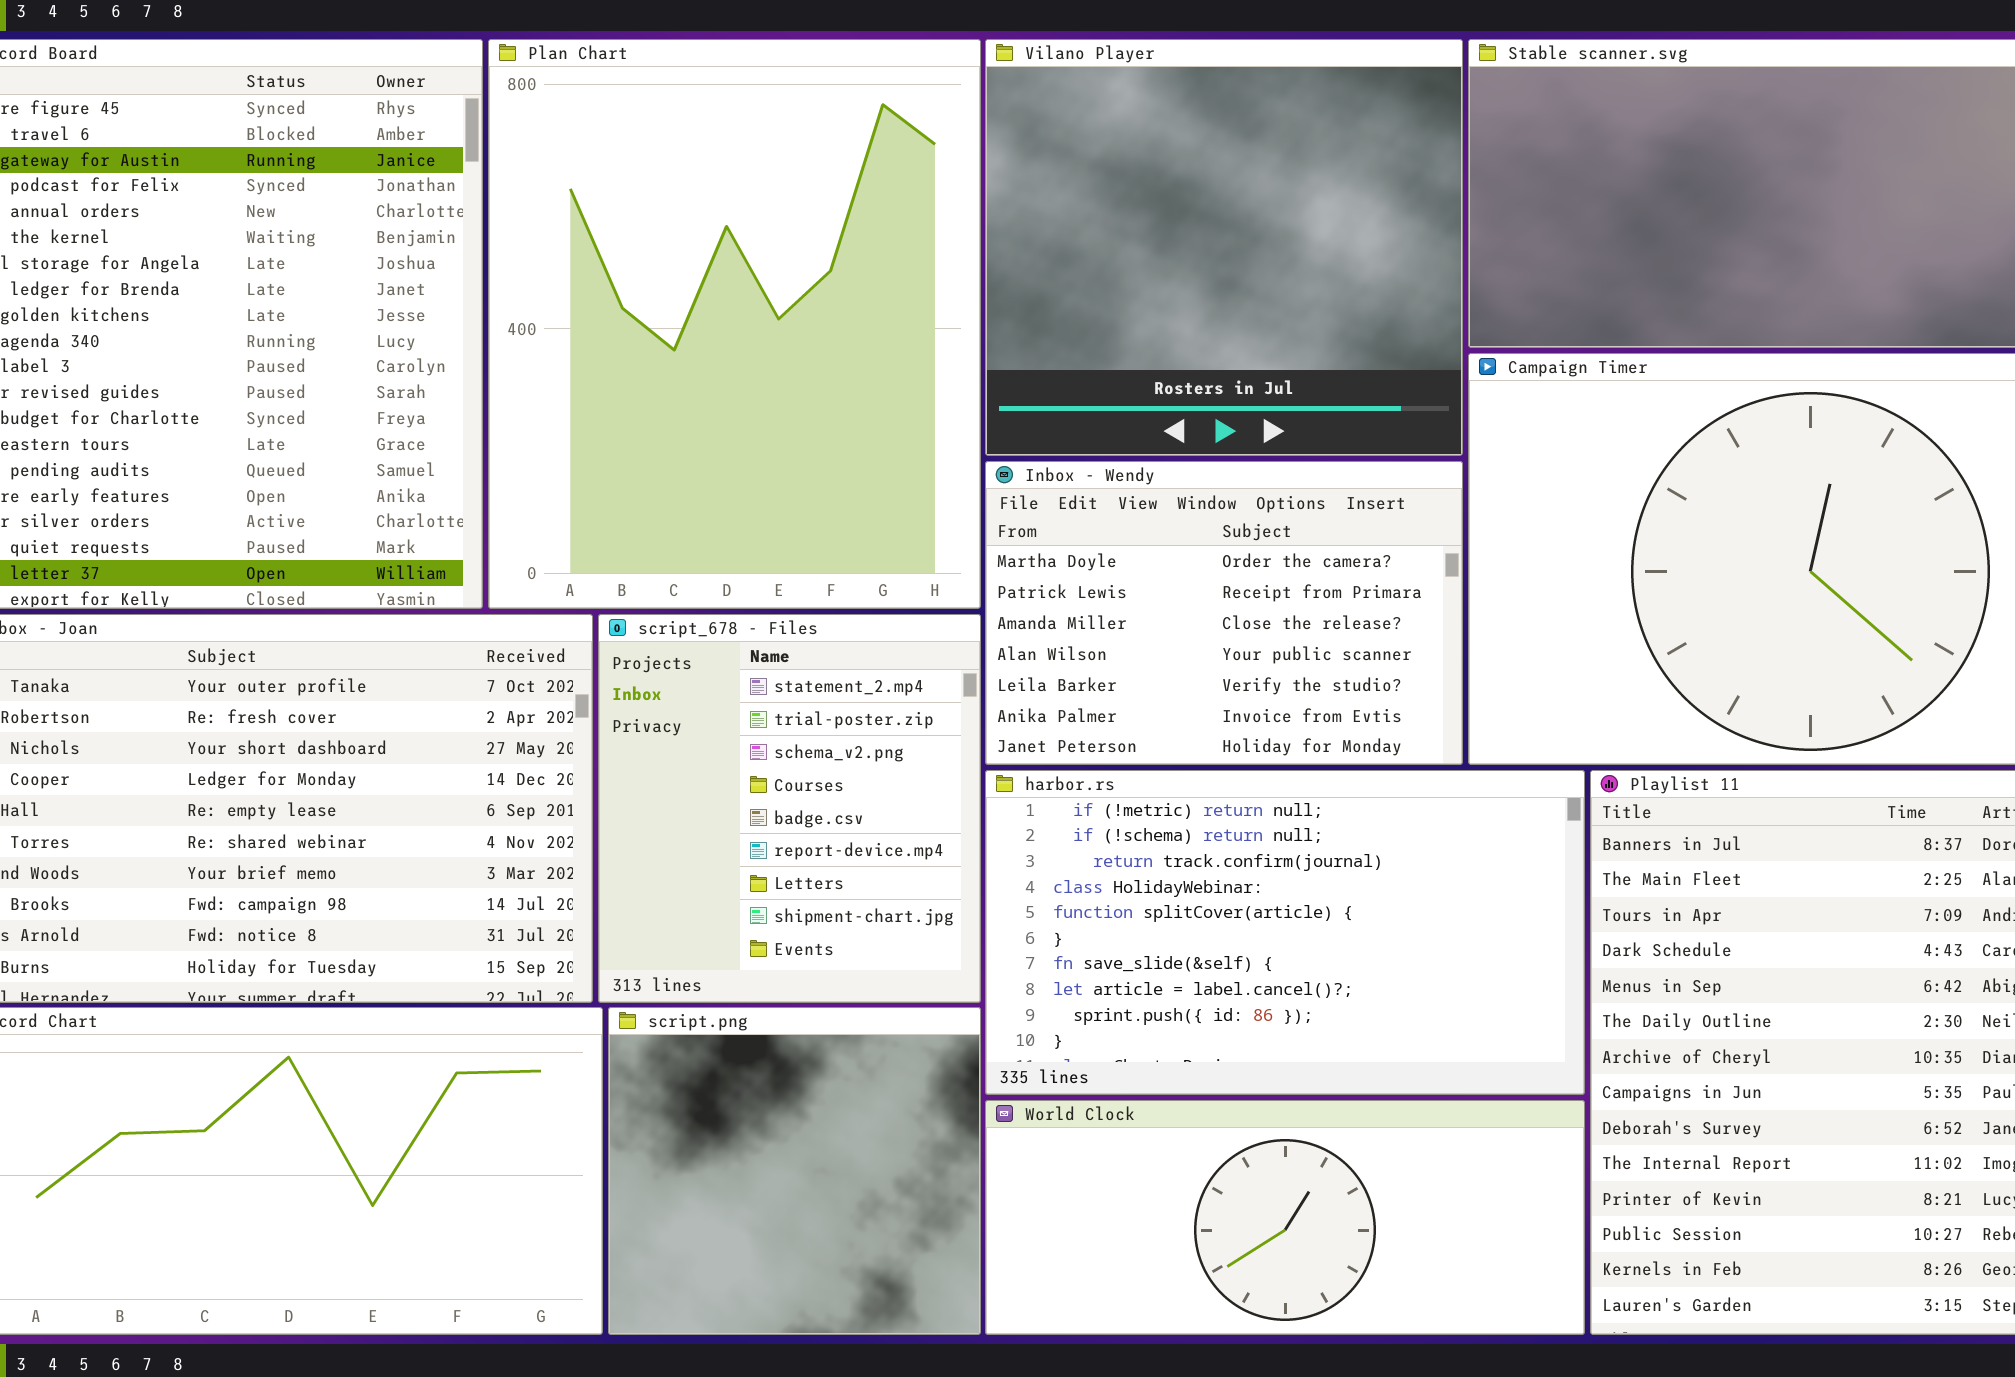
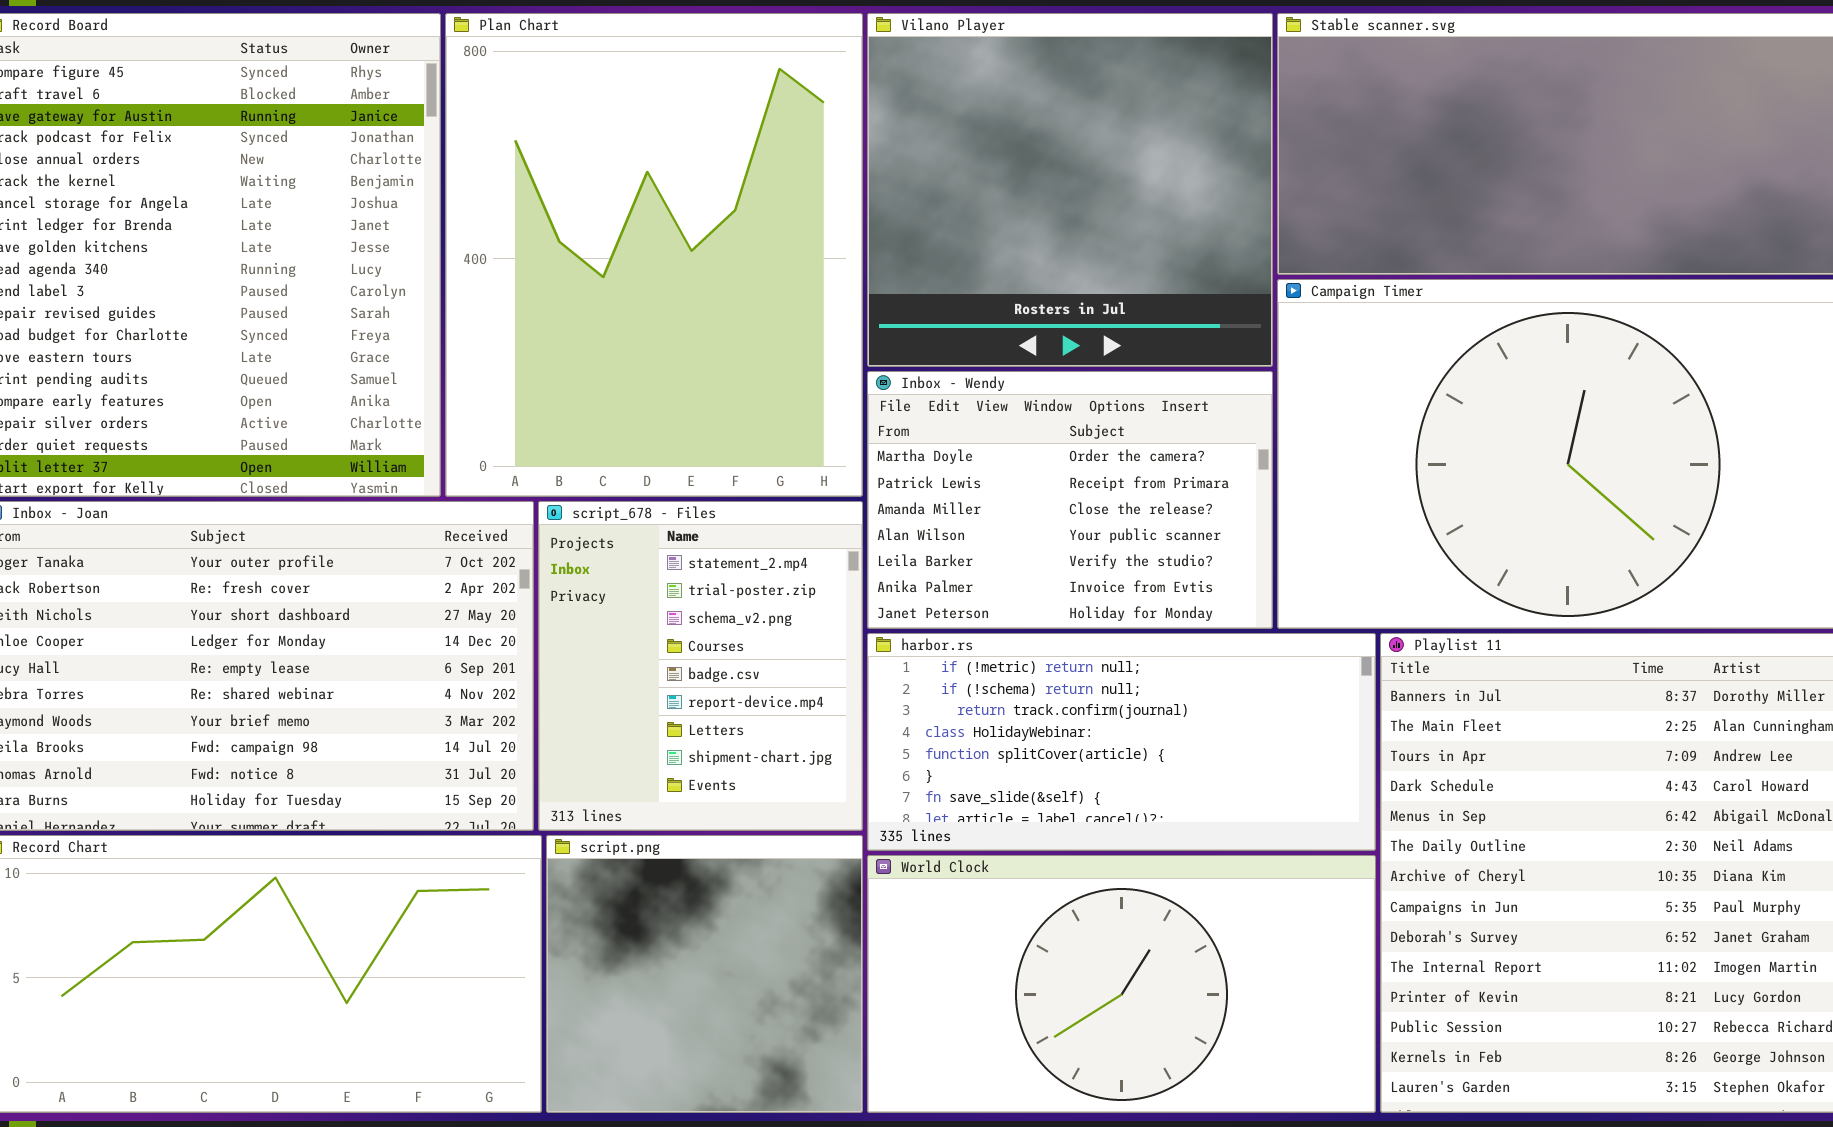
harbor.rs: [985,770,1585,1095] -> [867,633,1376,851], resized
World Clock: [985,1100,1585,1335] -> [867,855,1376,1113], resized

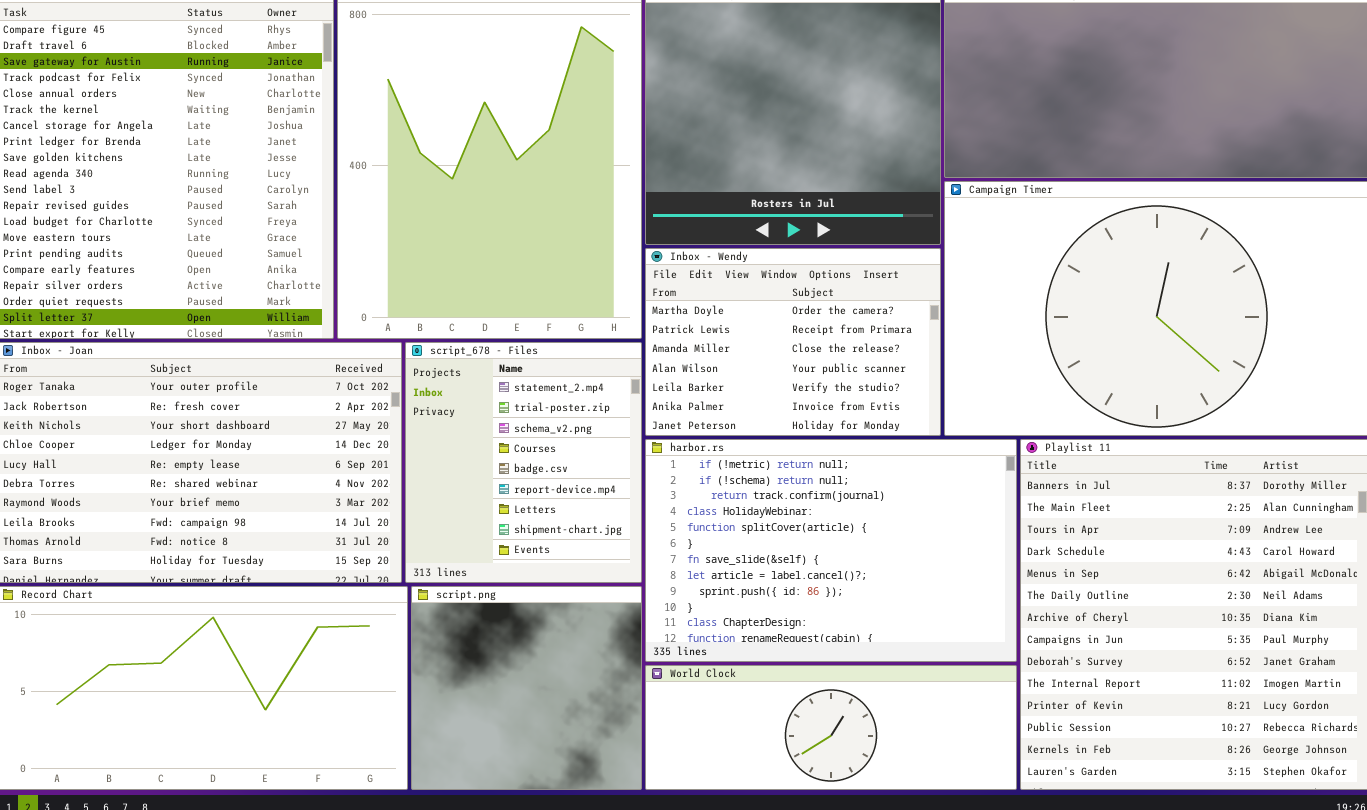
harbor.rs: [867,633,1376,851] -> [645,439,1017,662], resized
World Clock: [867,855,1376,1113] -> [645,665,1017,790], resized

